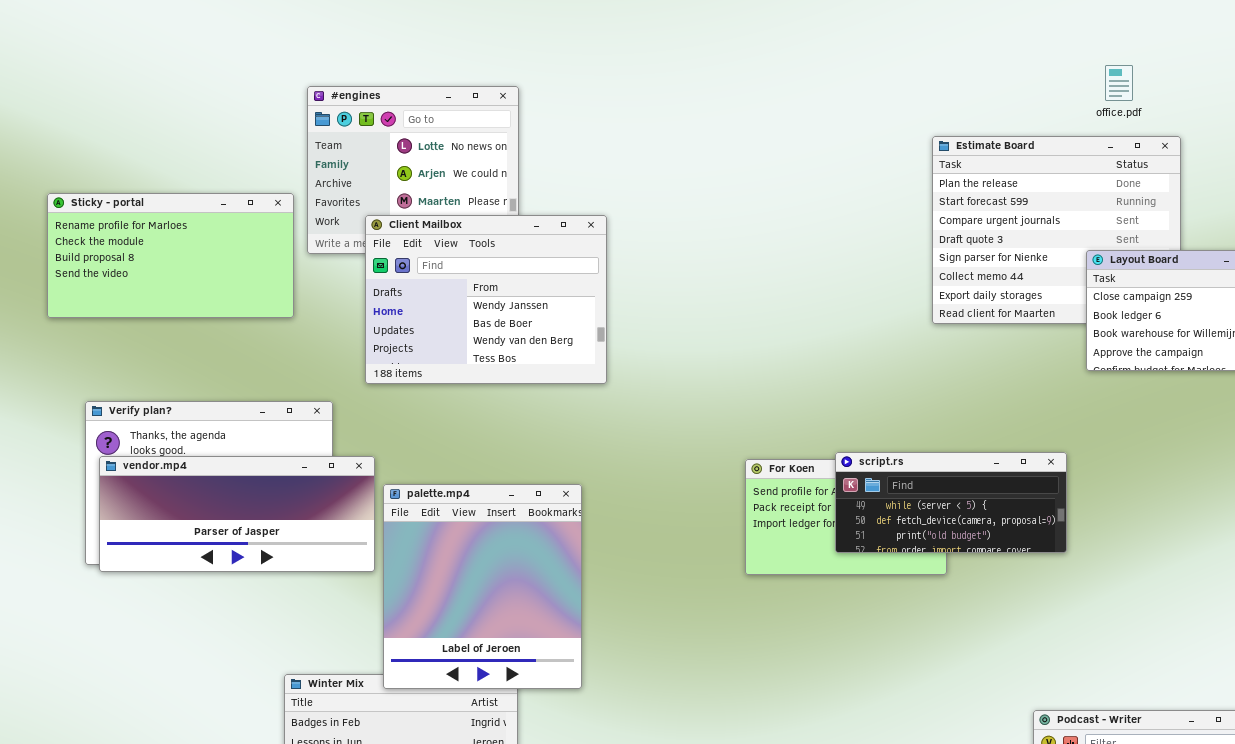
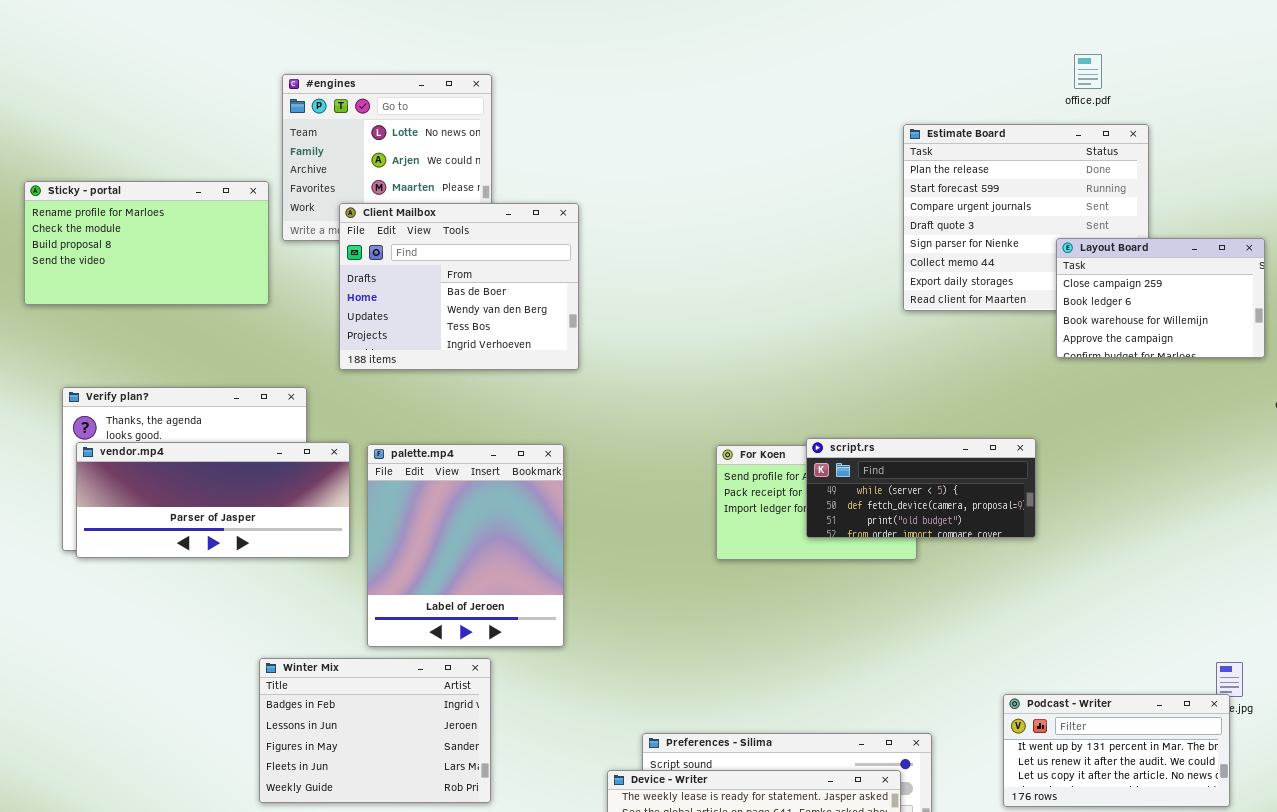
Client Mailbox: [365,215,607,384] -> [339,203,579,370], scrolled down 1 row
palette.mp4: [383,484,582,689] -> [367,444,564,647], moved

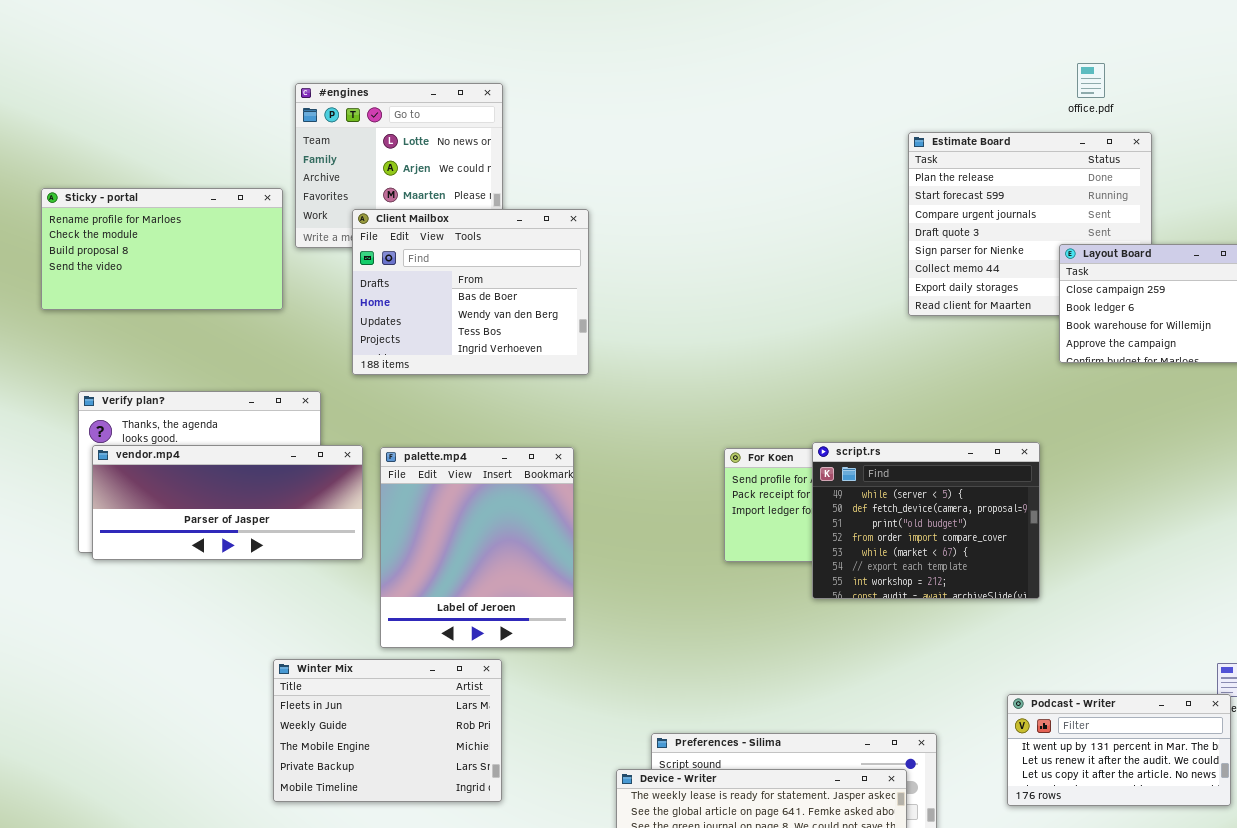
script.rs: [806,438,1036,538] -> [812,442,1040,599], resized
Winter Mix: [259,658,491,803] -> [273,659,502,802], scrolled down 3 rows

